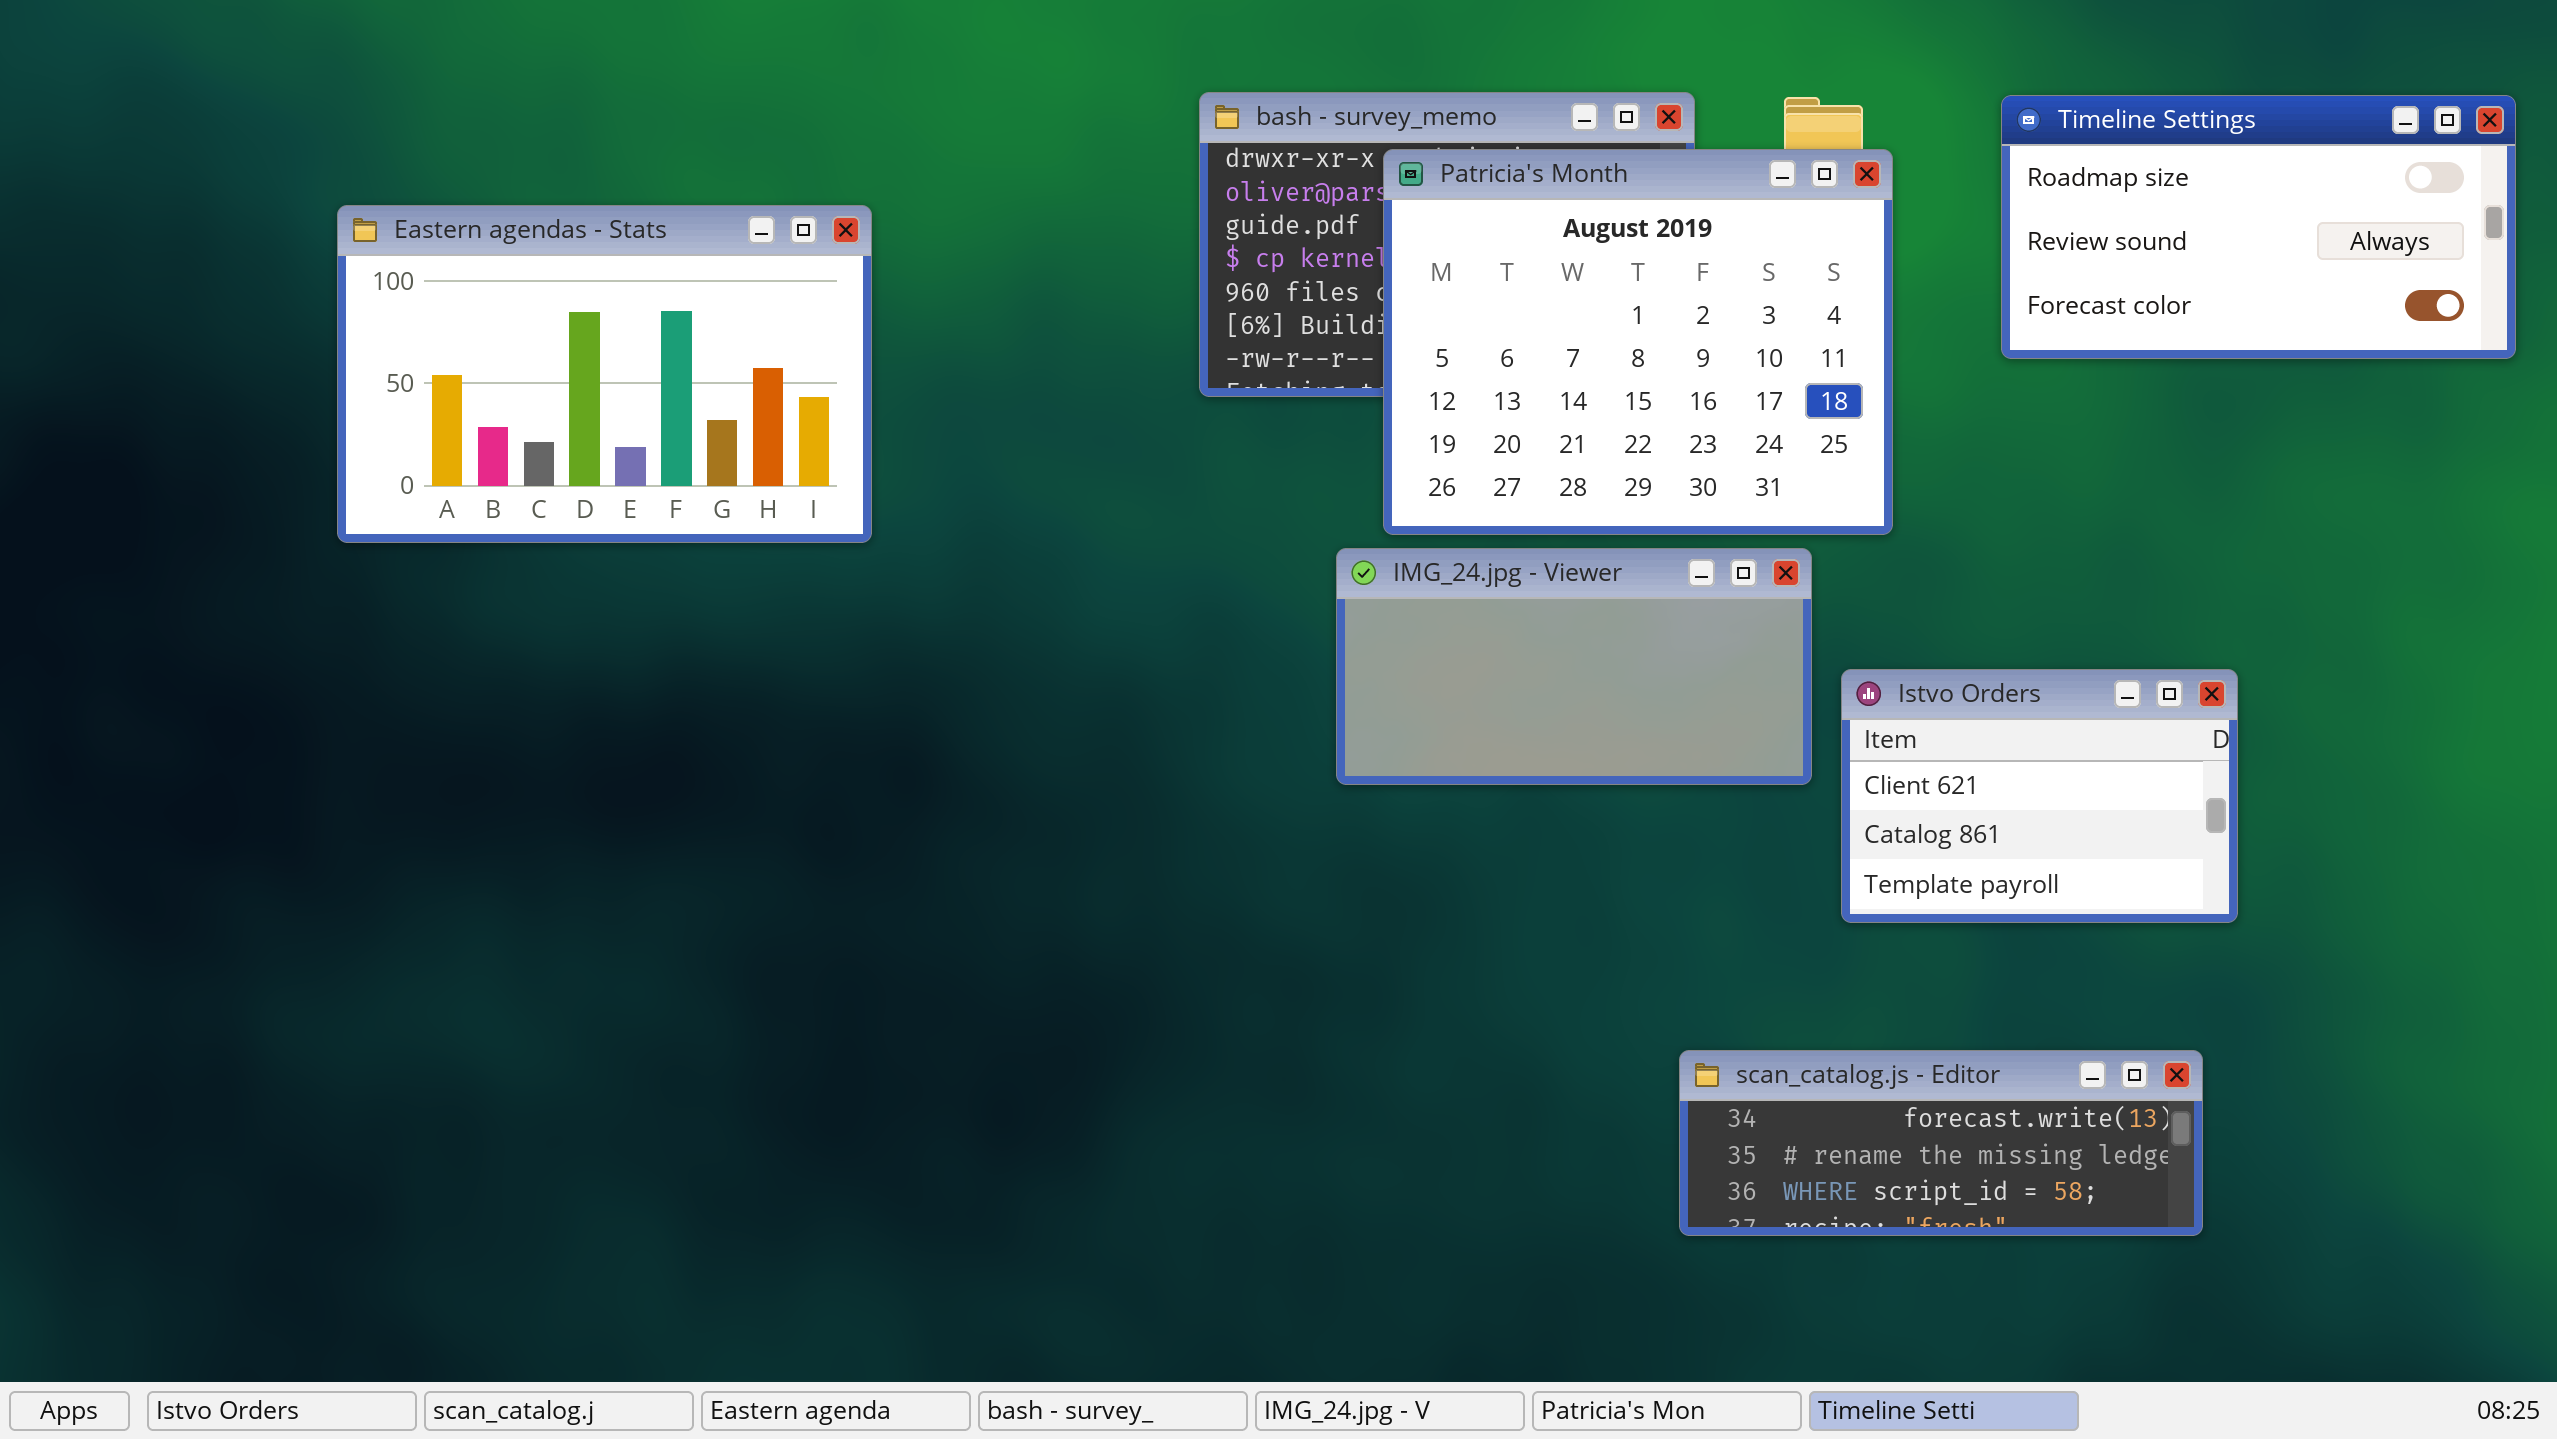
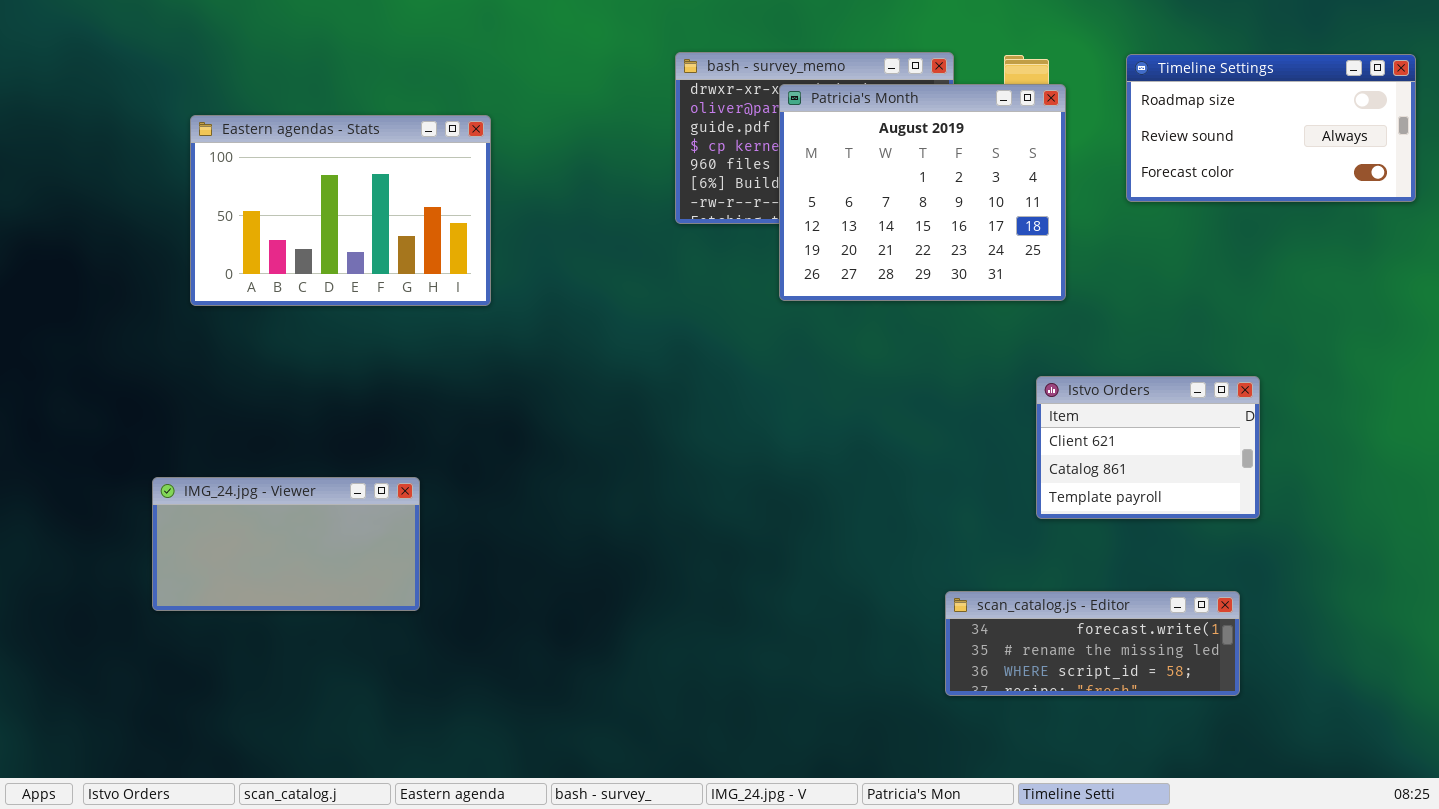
IMG_24.jpg - Viewer: [1336,548,1812,785] -> [152,477,420,611], moved

